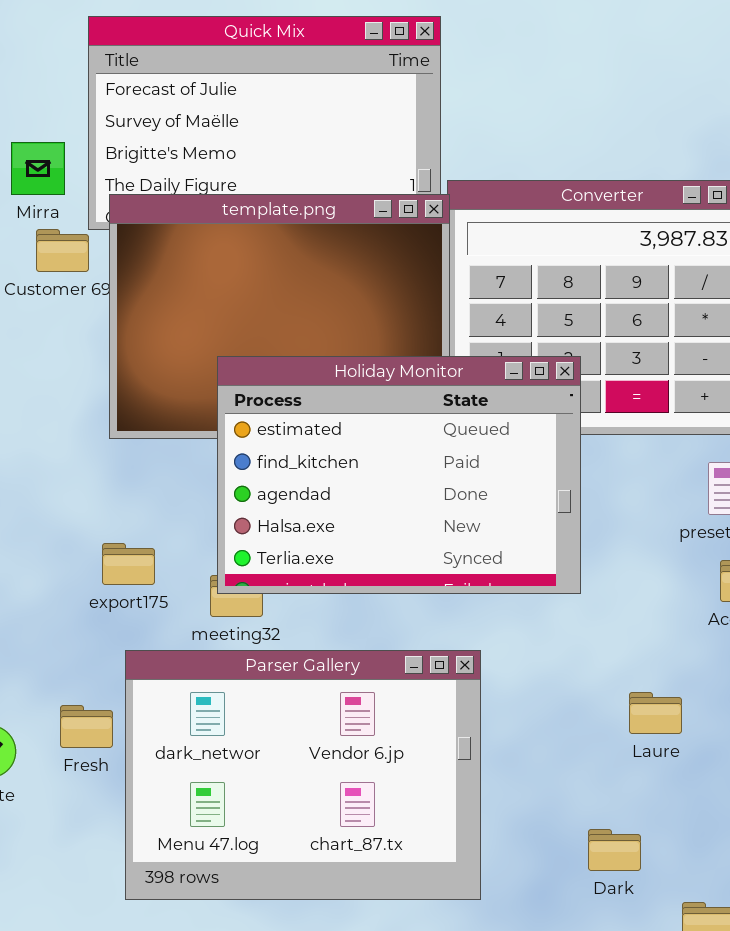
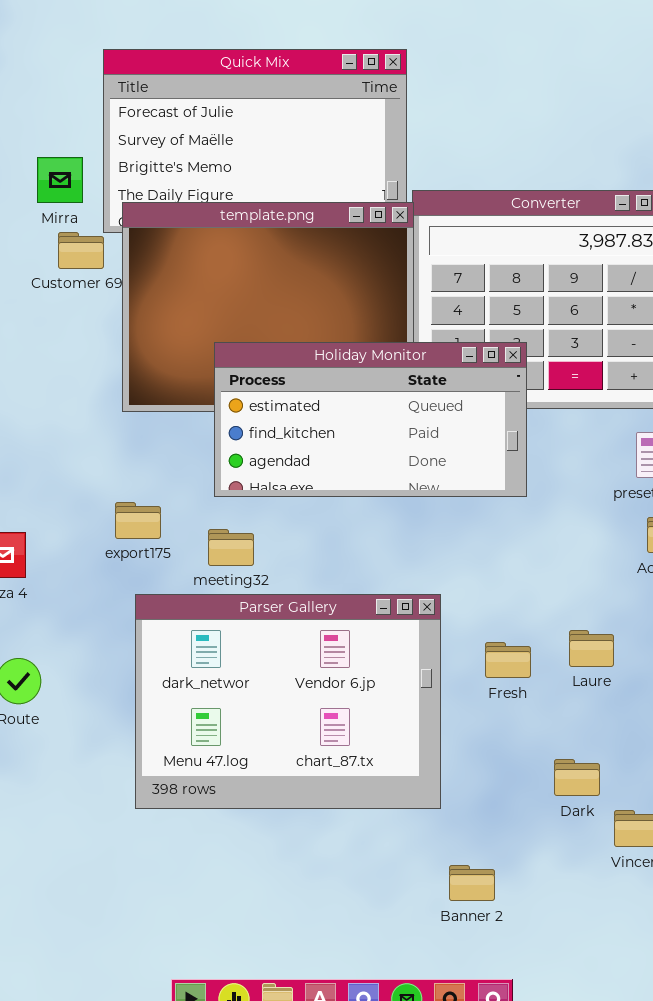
Holiday Monitor: [217,356,581,594] -> [214,342,527,497], resized
Fresh: [60,705,113,748] -> [485,642,531,678], moved
Dark: [588,829,641,871] -> [554,759,600,796], moved

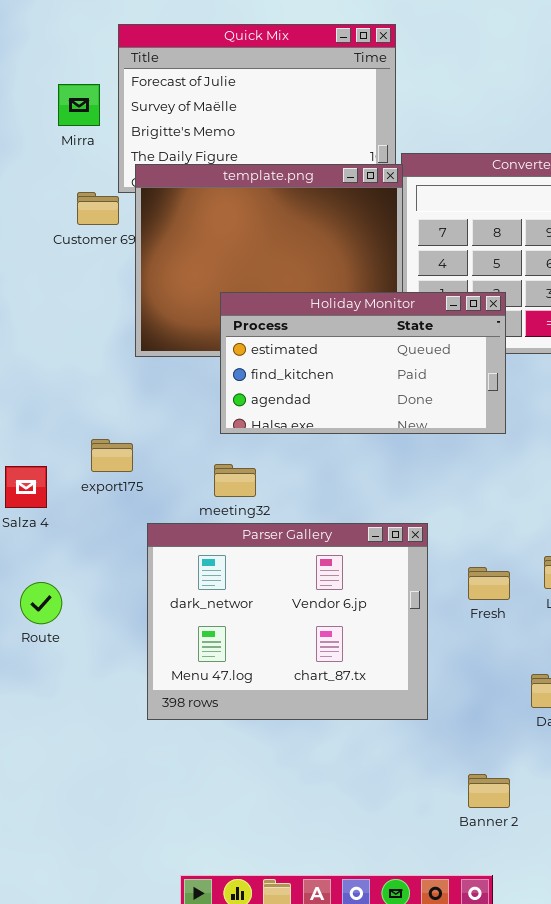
Mirra: [37,157,83,203] -> [58,84,100,126], moved
export175: [115,502,161,539] -> [91,439,133,472], moved
Banner 2: [449,865,495,901] -> [468,774,510,808], moved

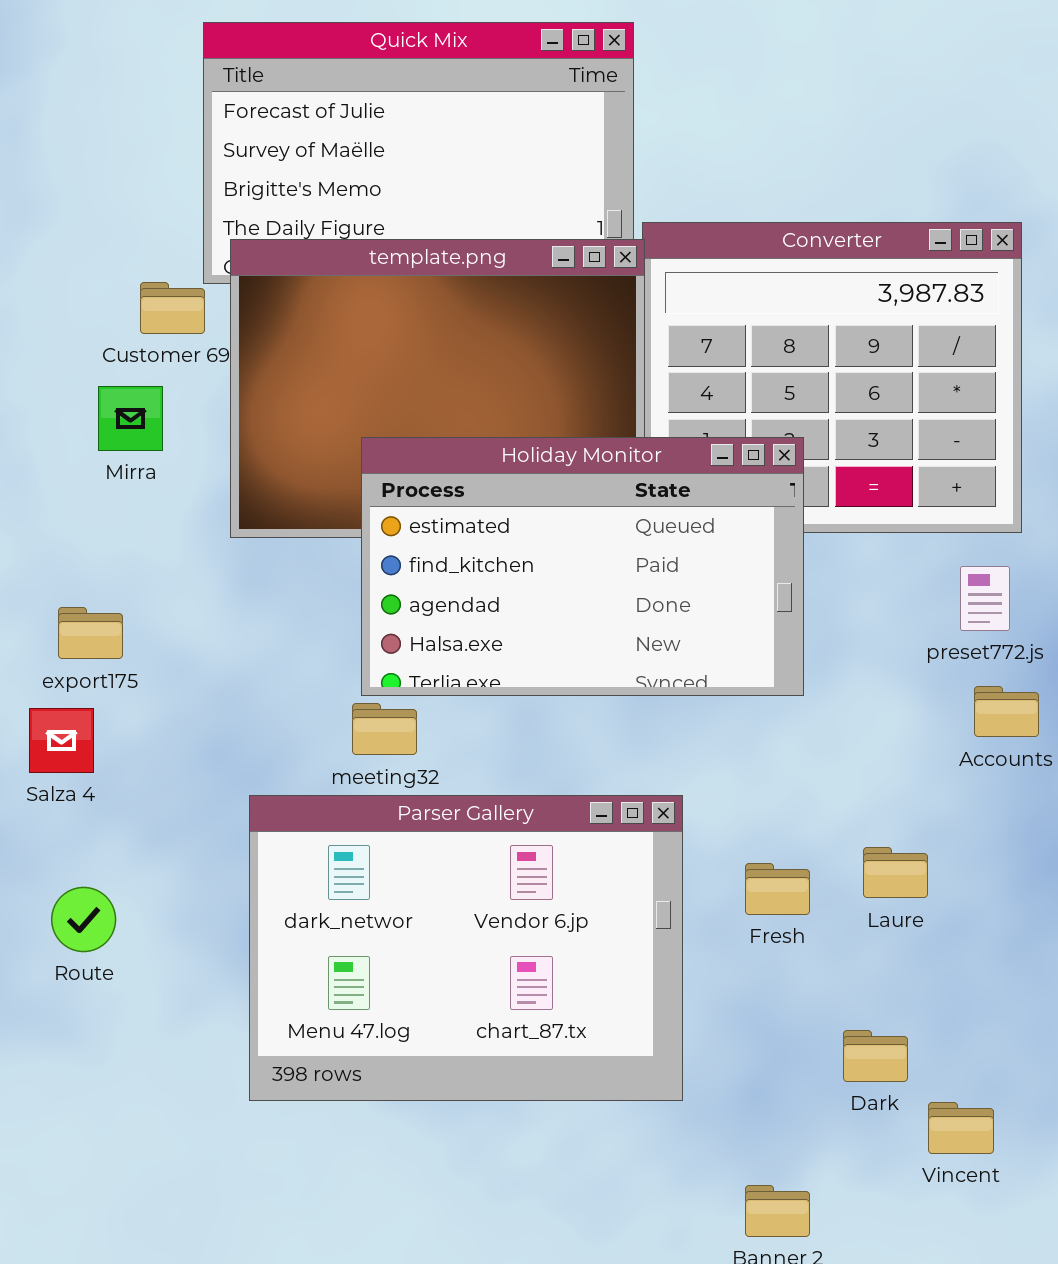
Mirra: [58,84,100,126] -> [98,386,163,451], moved
Holiday Monitor: [220,292,506,434] -> [361,437,804,696], resized
export175: [91,439,133,472] -> [58,607,123,659], moved

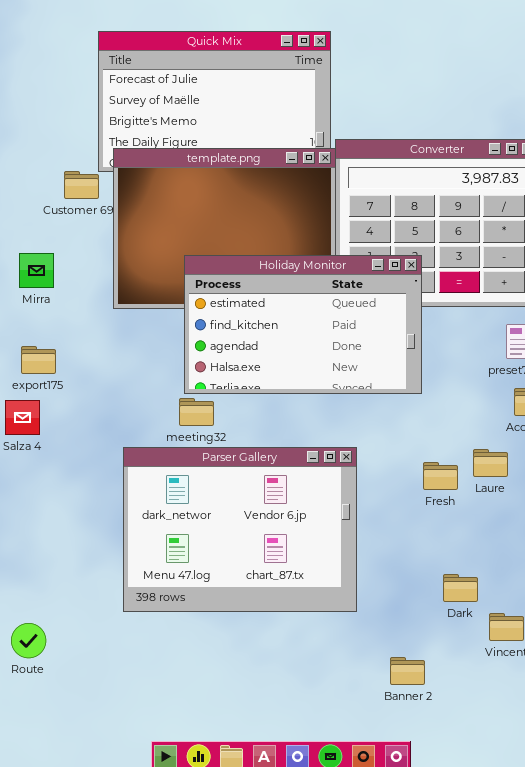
Mirra: [98,386,163,451] -> [19,253,54,288], moved
Laure: [863,847,928,898] -> [473,449,508,477], moved
Fresh: [745,863,810,915] -> [423,462,458,490], moved
Route: [51,887,116,952] -> [11,623,46,658], moved

